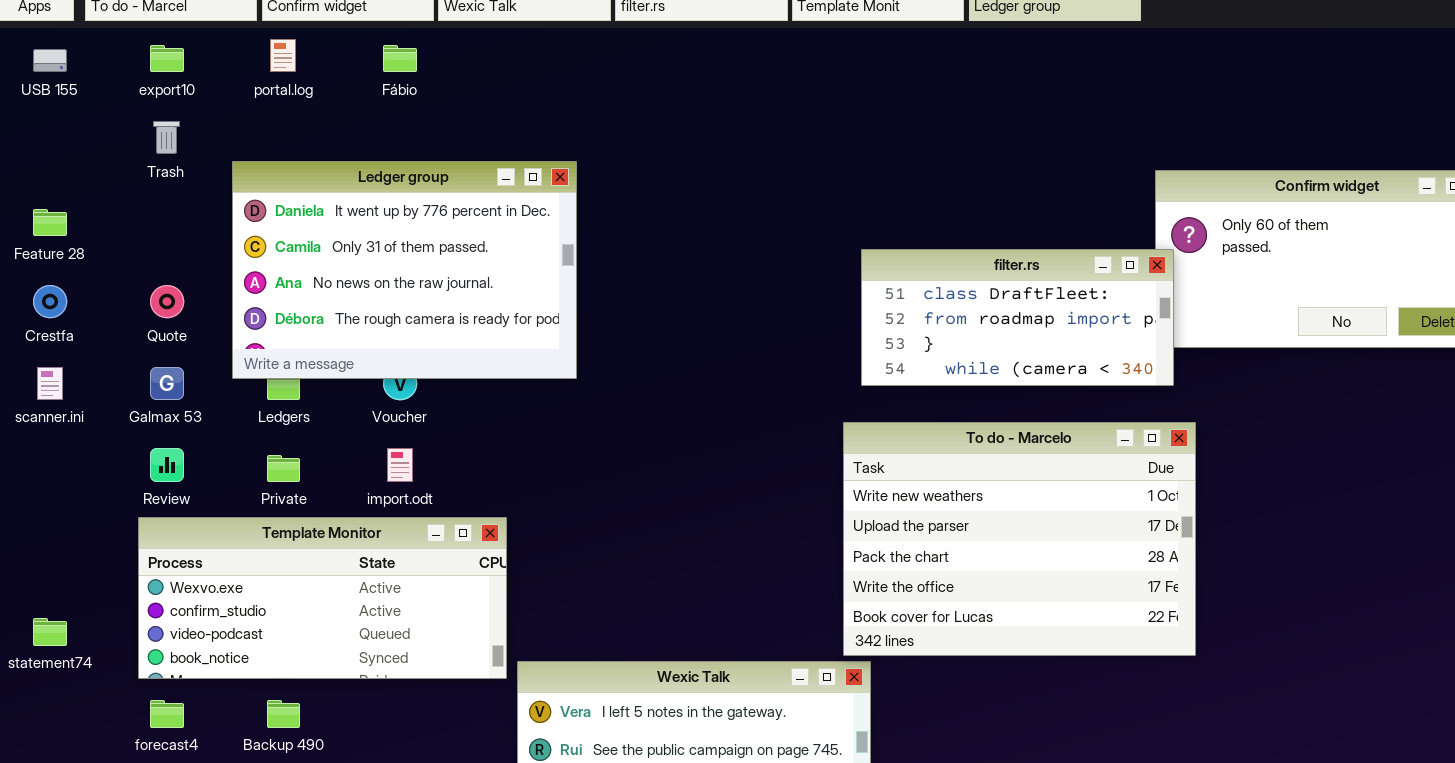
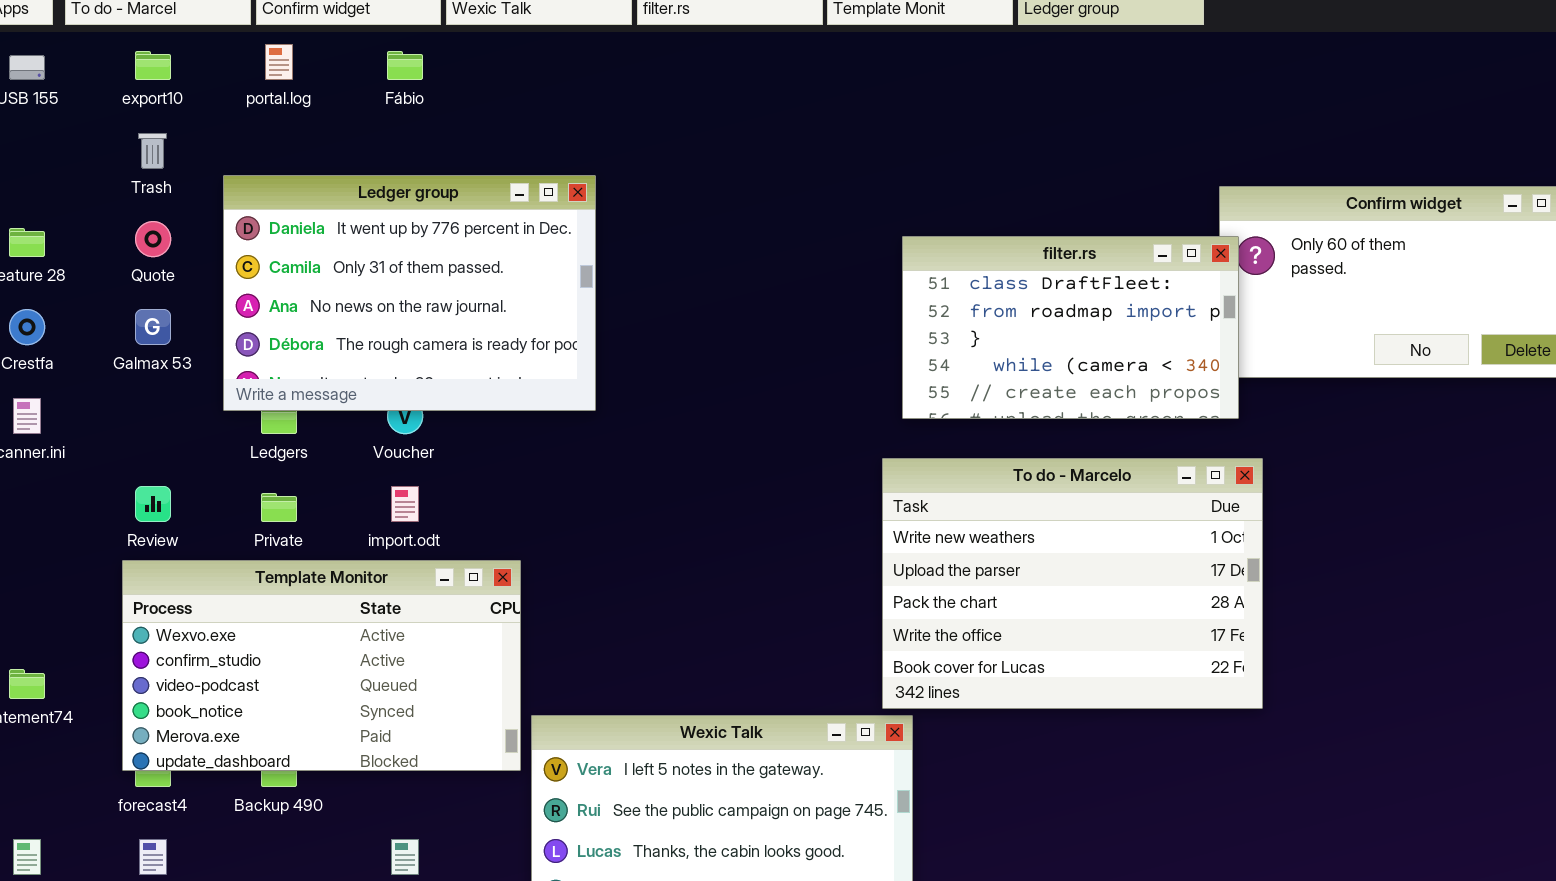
filter.rs: [861,249,1174,386] -> [902,236,1239,419], resized
Quote: [150,285,184,318] -> [135,221,171,257], moved
Galmax 53: [150,367,184,400] -> [135,309,171,345], moved
Template Monitor: [138,517,507,679] -> [122,560,521,771], resized

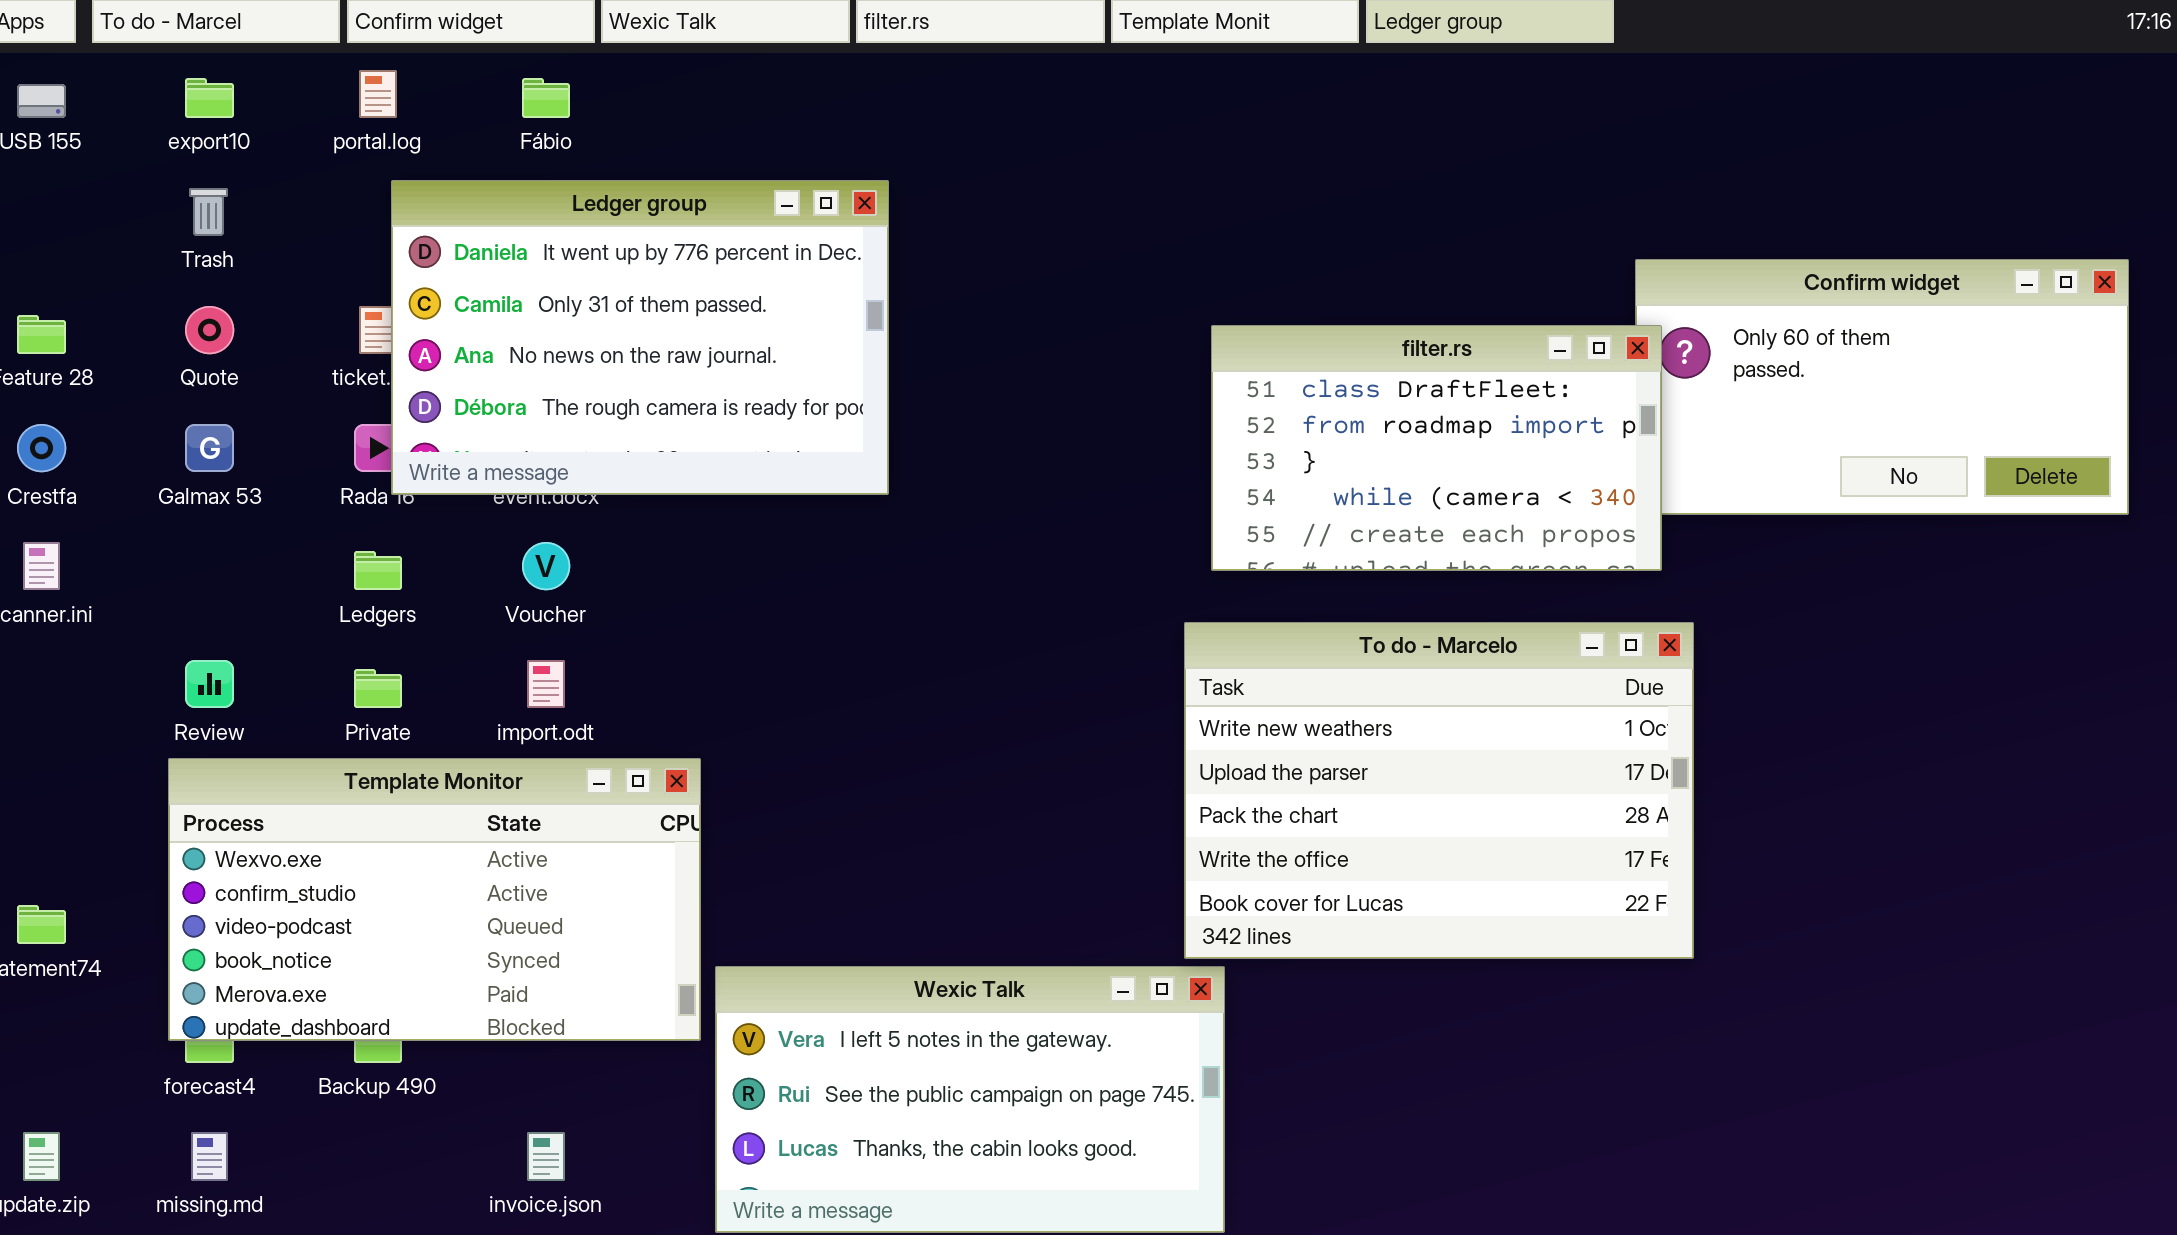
Ledger group: [223,175,596,411] -> [391,180,889,495], moved

